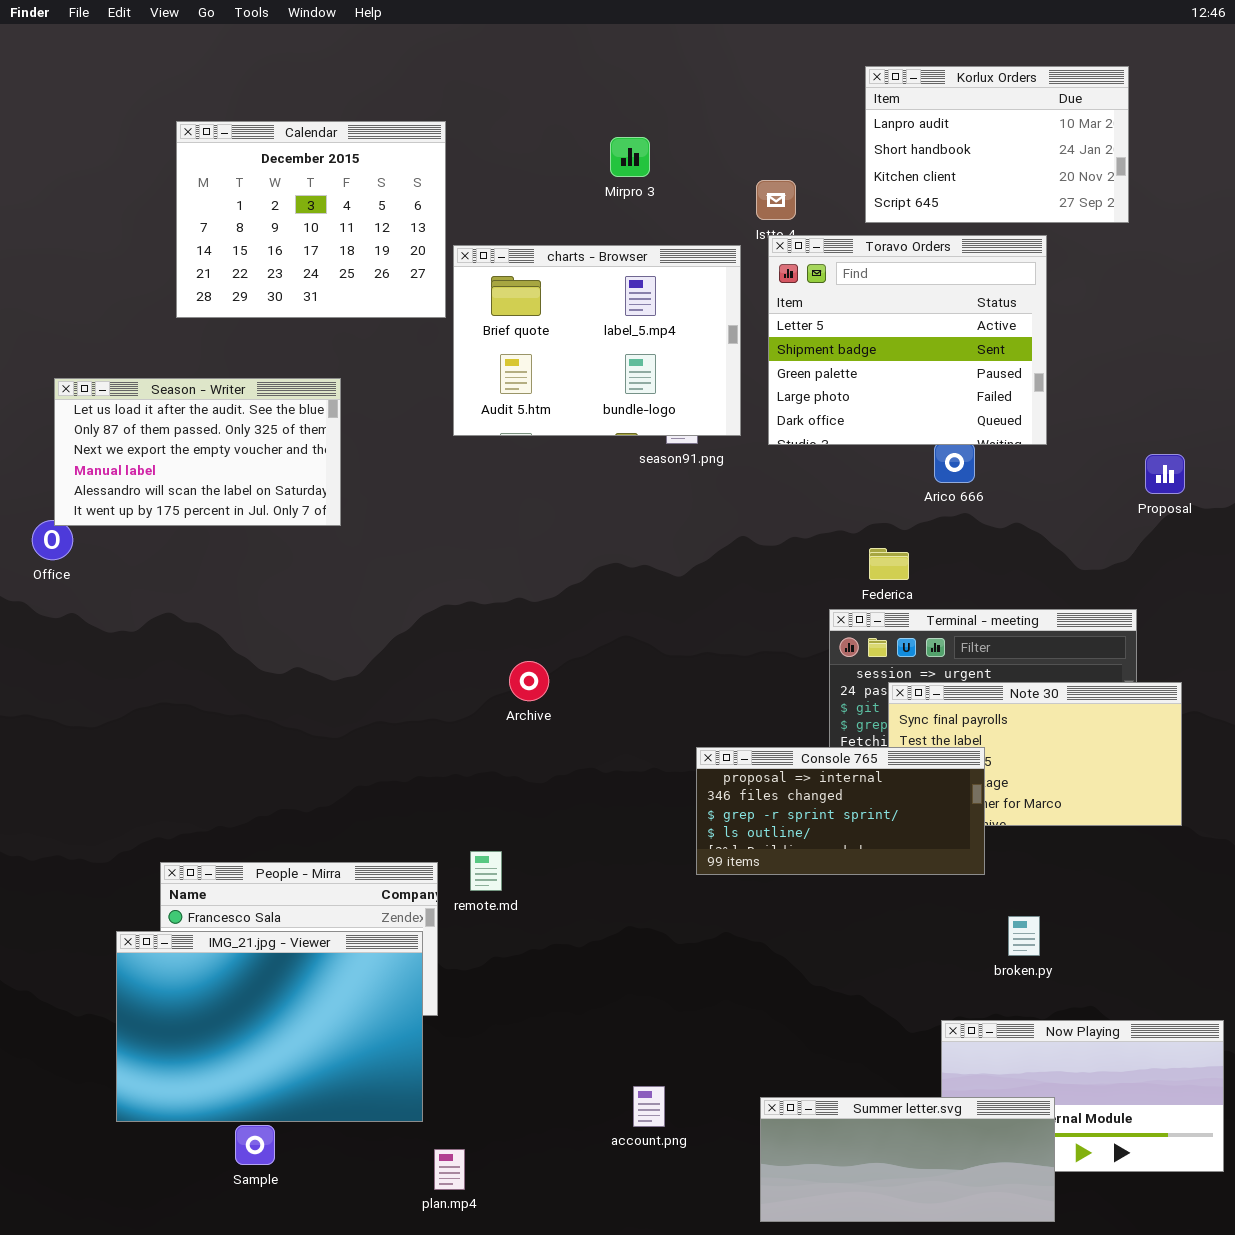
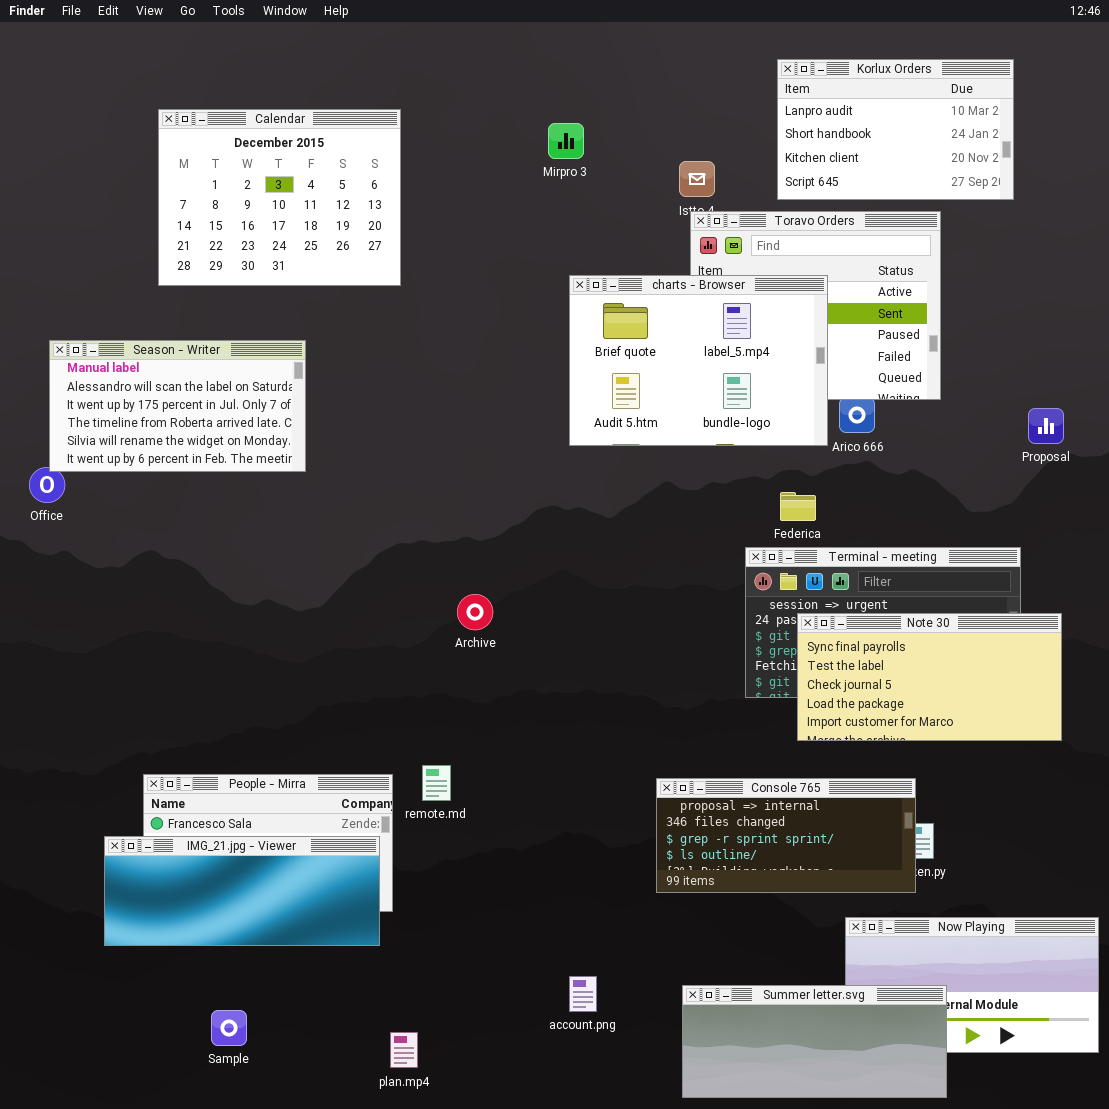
charts - Browser: [453,245,741,436] -> [569,275,828,446], moved
Season - Writer: [54,378,341,526] -> [49,340,306,472], scrolled down 3 rows
Console 765: [696,747,985,875] -> [656,778,916,893], moved
IMG_21.jpg - Viewer: [116,931,423,1122] -> [104,836,380,946], resized

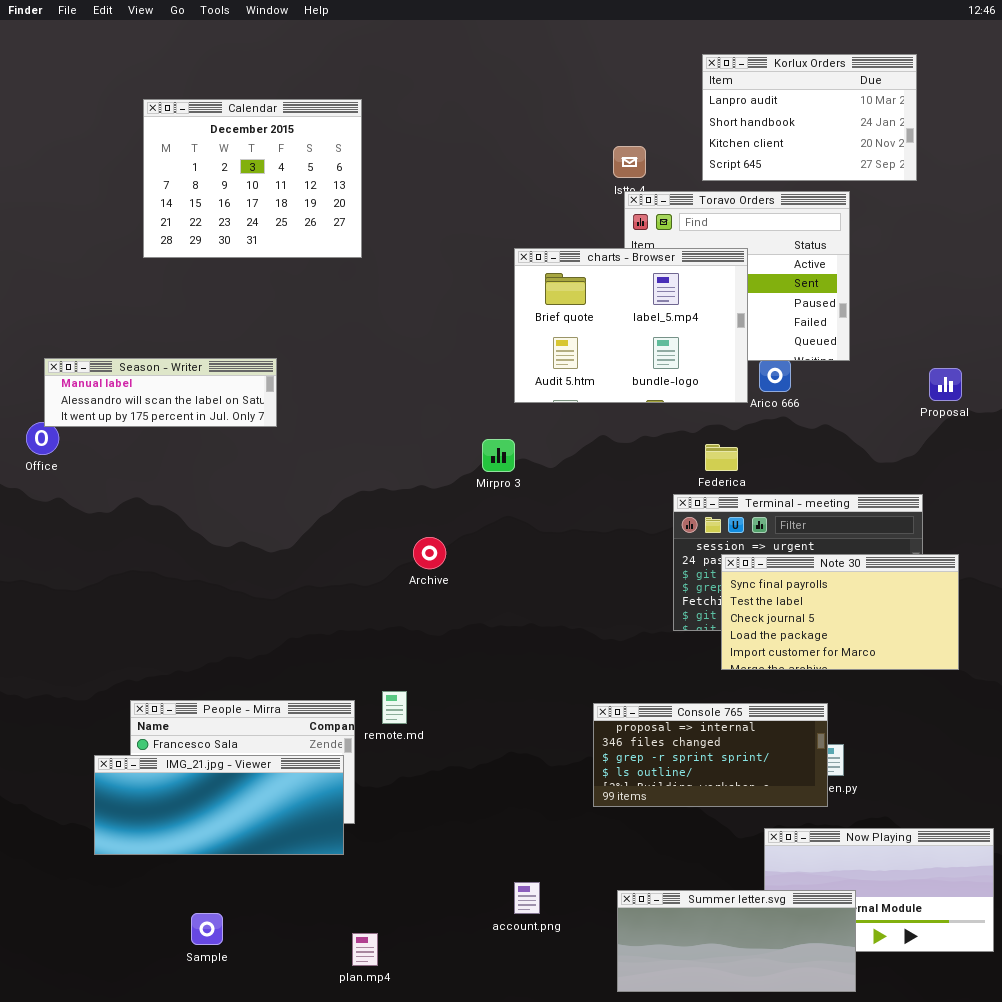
Mirpro 3: [548,123,584,159] -> [482,439,515,472], moved
Season - Writer: [49,340,306,472] -> [44,358,277,427], resized

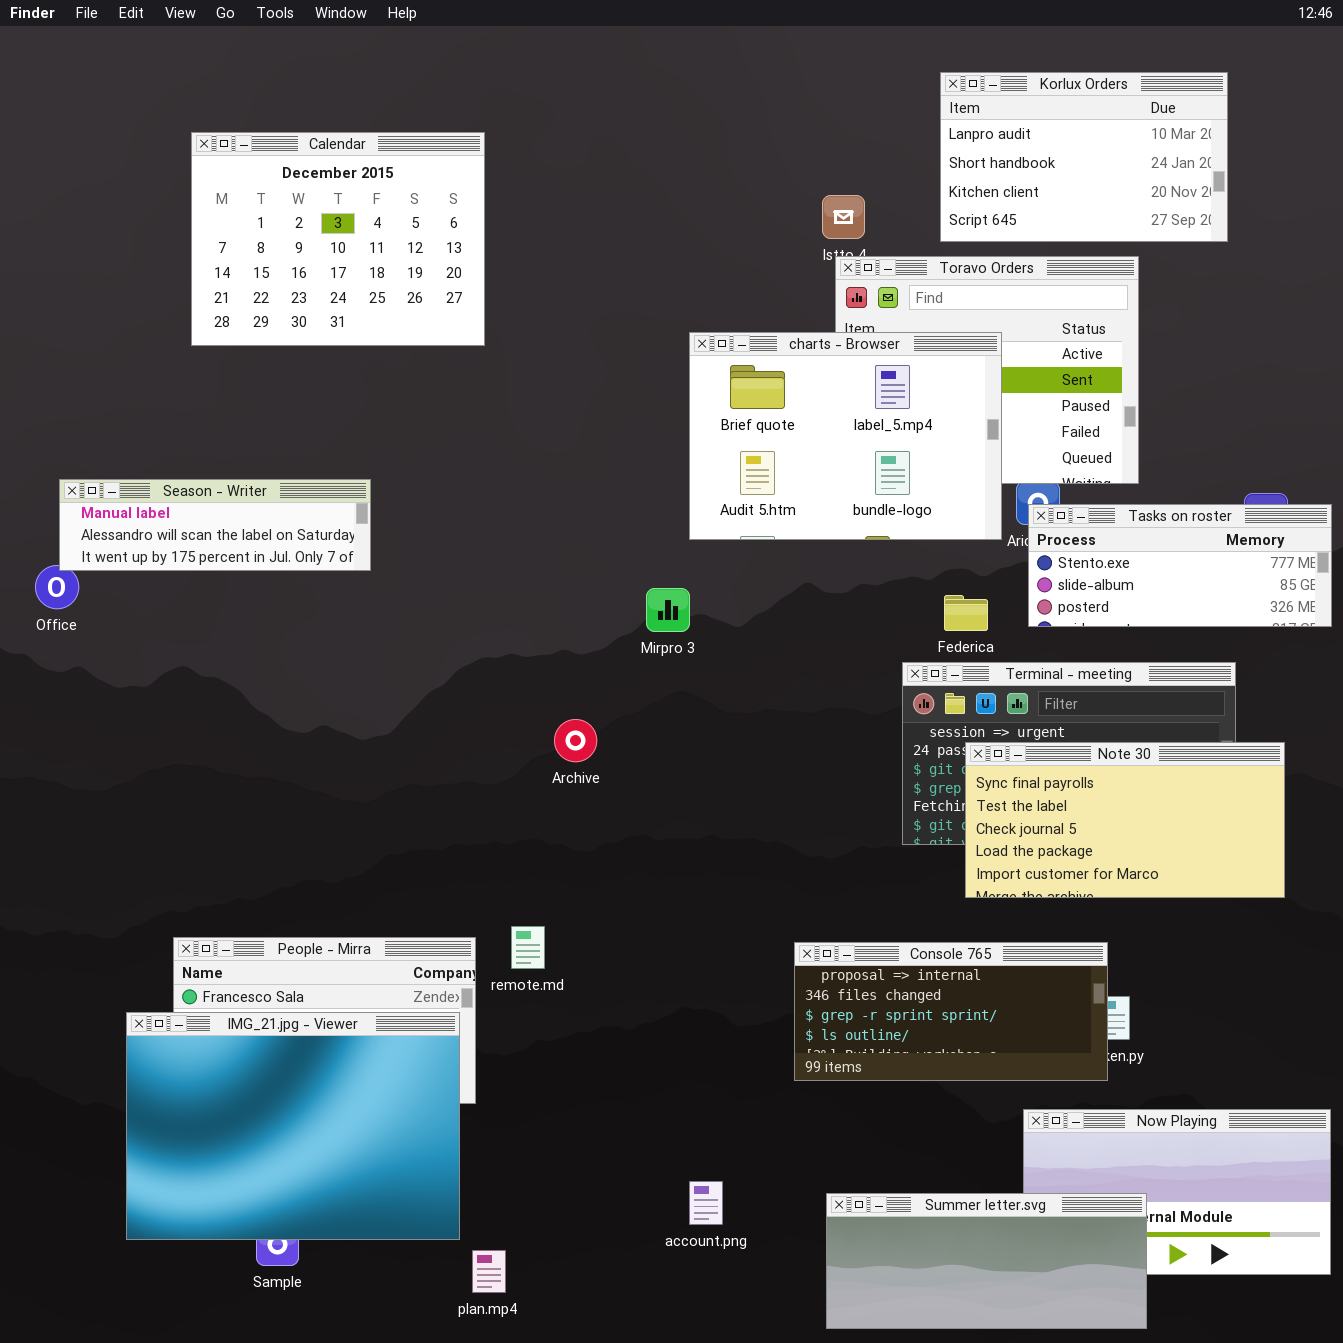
Tasks on roster: none -> [1028,504,1332,627], opened
IMG_21.jpg - Viewer: [94,755,344,855] -> [126,1012,460,1240], resized

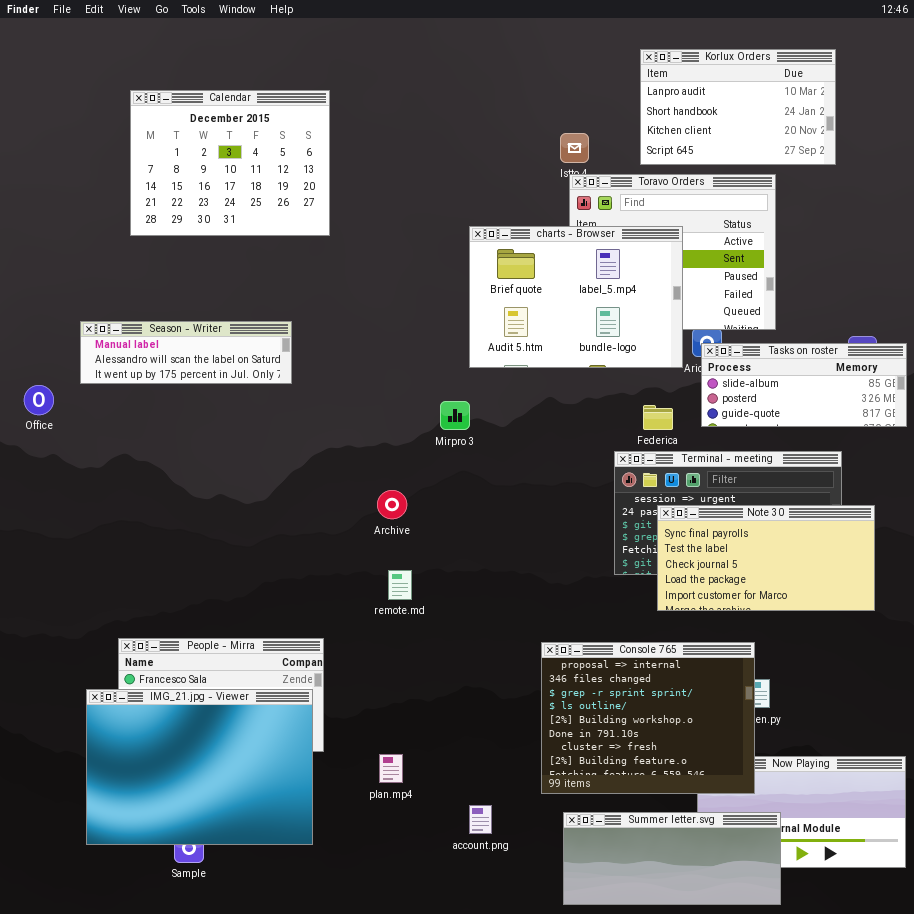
Season - Writer: [59,479,371,571] -> [80,321,292,384], moved
Tasks on roster: [1028,504,1332,627] -> [701,343,907,427], scrolled down 1 row
remote.md: [511,926,545,969] -> [388,570,412,600], moved
Console 765: [794,942,1108,1081] -> [541,642,755,794], resized
plan.mp4: [472,1250,506,1293] -> [379,754,403,783], moved

